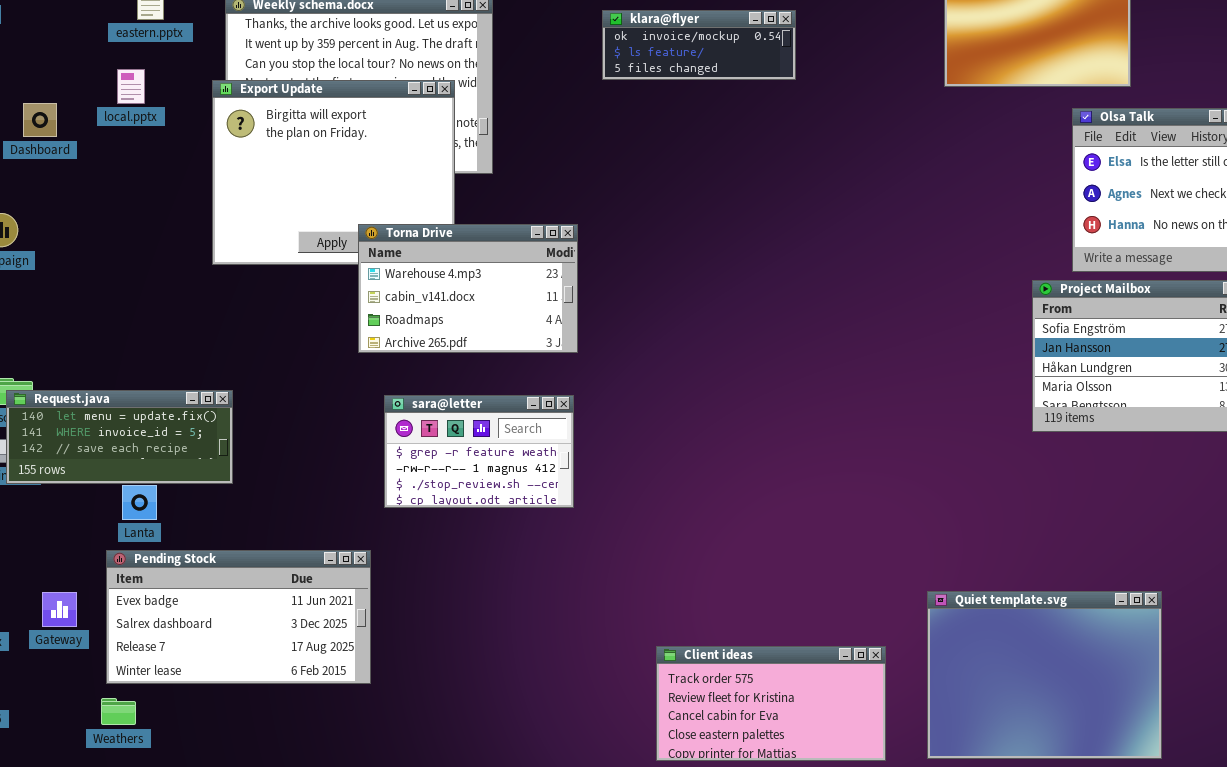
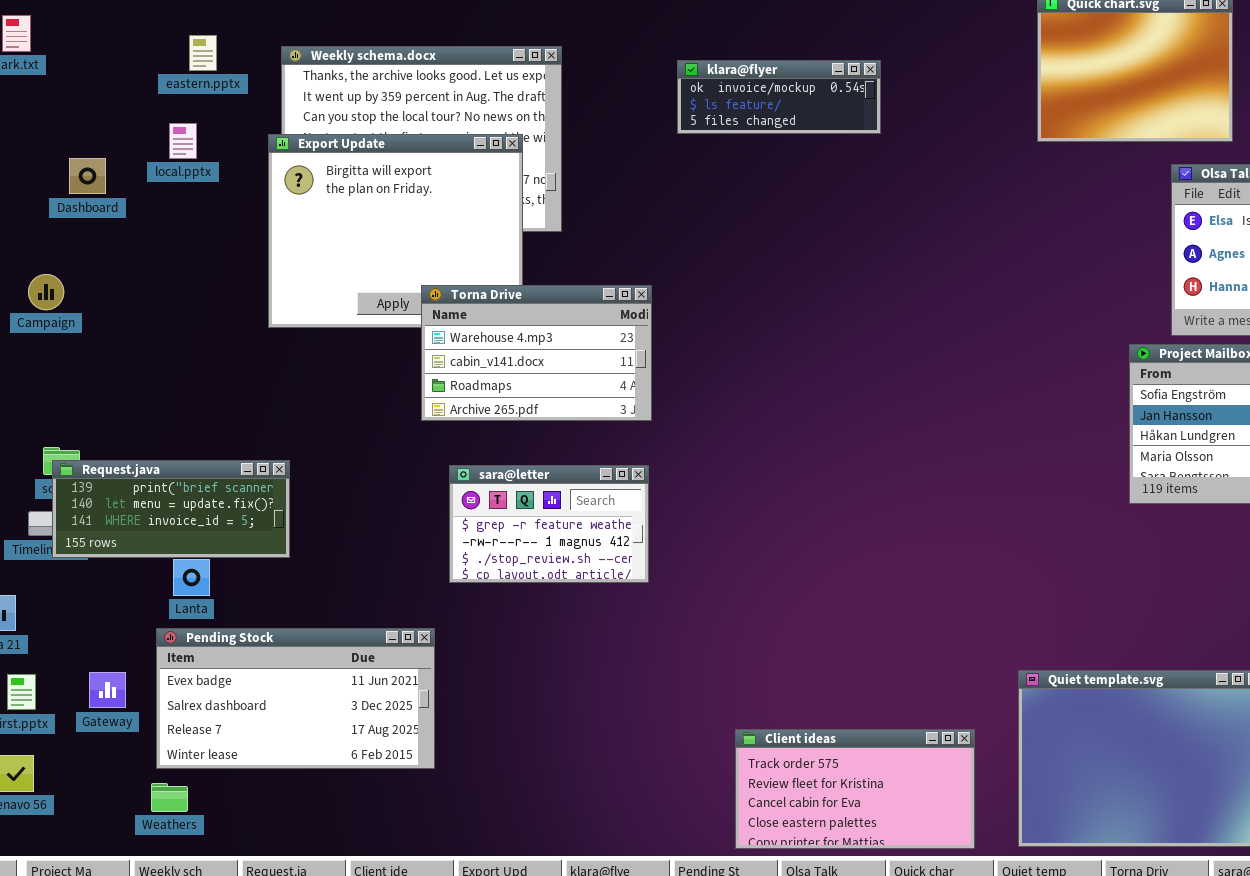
Request.java: [6,390,233,484] -> [52,460,290,558], scrolled up 1 row

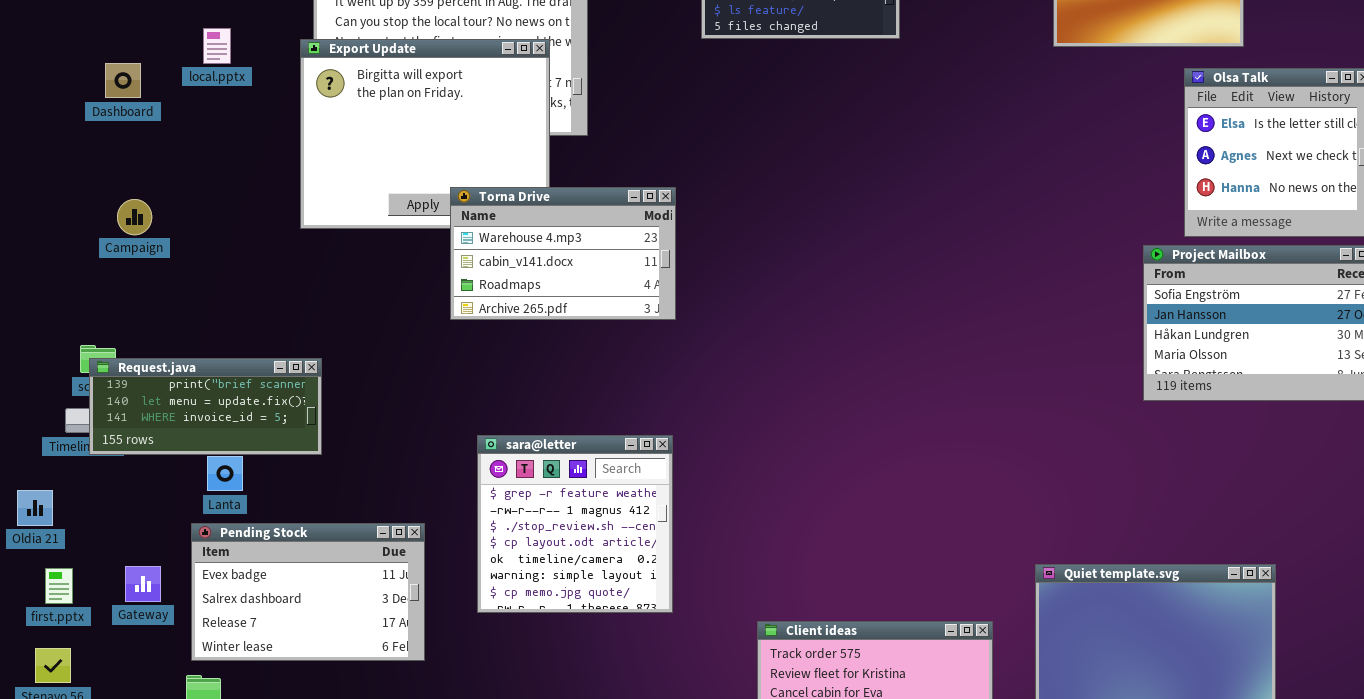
Campaign: [28,274,64,310] -> [117,199,152,235], moved
sara@letter: [449,465,649,583] -> [477,435,673,613], moved, resized
Pending Stock: [156,628,435,769] -> [191,523,425,661], resized

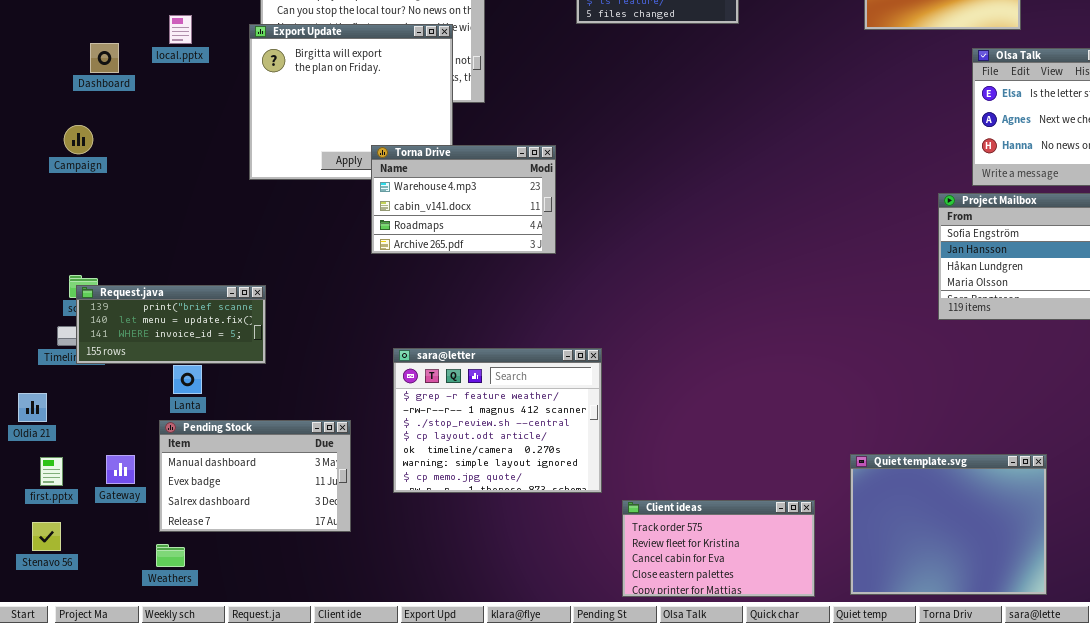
Campaign: [117,199,152,235] -> [64,125,93,154], moved
sara@letter: [477,435,673,613] -> [393,348,602,493], resized
Pending Stock: [191,523,425,661] -> [159,420,351,532], scrolled up 1 row

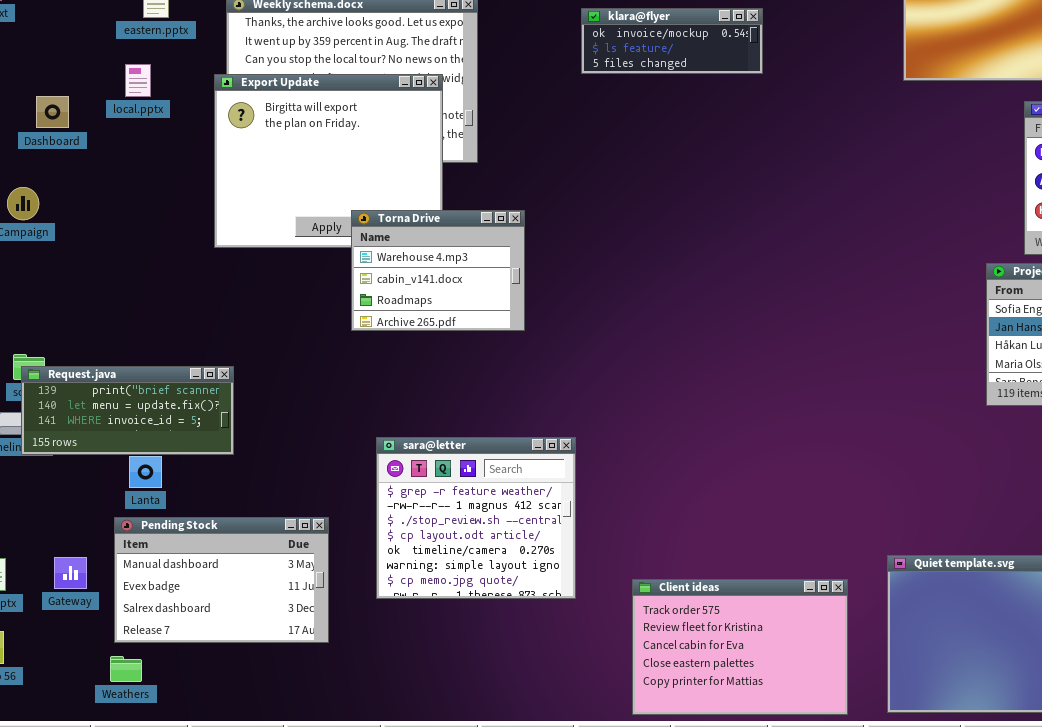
Torna Drive: [371,145,556,254] -> [351,210,525,331], resized
sara@letter: [393,348,602,493] -> [376,437,576,599], resized
Client ideas: [622,500,815,597] -> [632,579,848,715], resized

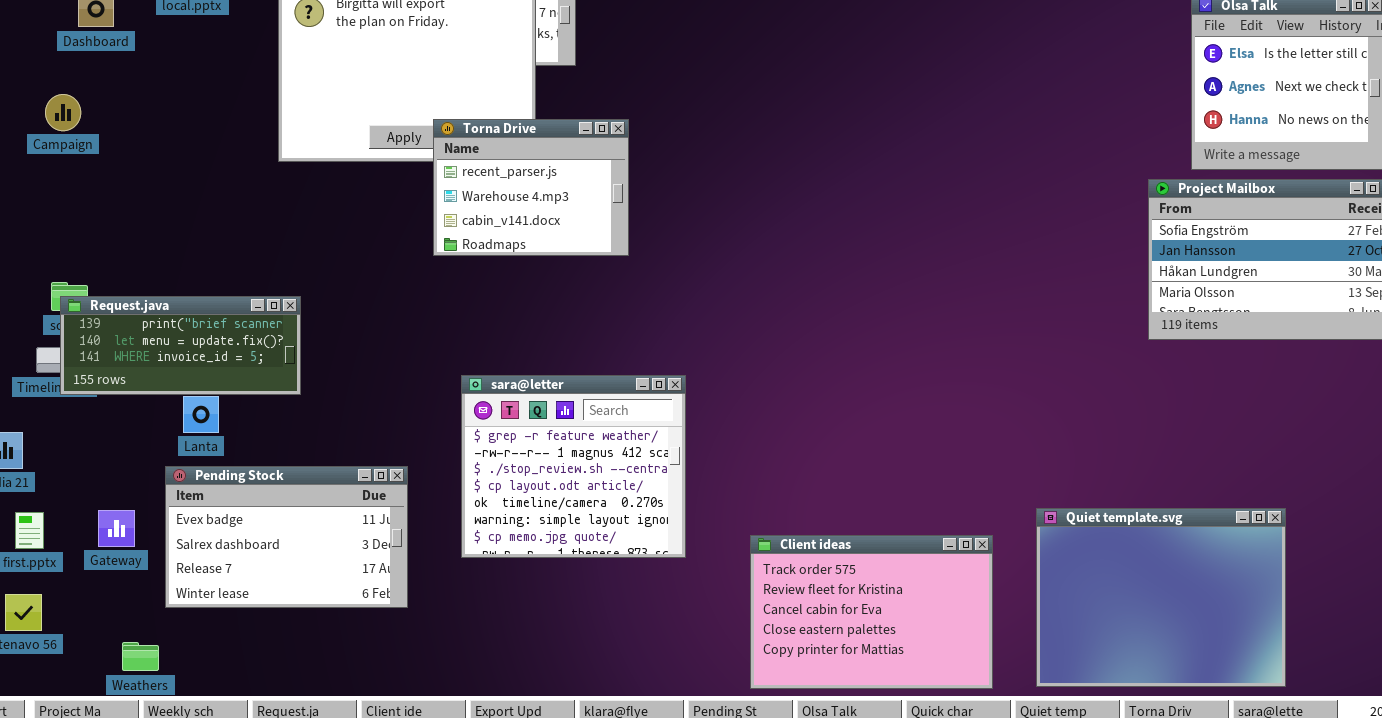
Torna Drive: [351,210,525,331] -> [433,119,629,256], scrolled up 1 row
Pending Stock: [114,517,329,643] -> [165,466,408,608], scrolled down 1 row
Weathers: [110,656,142,682] -> [122,642,159,671], moved

